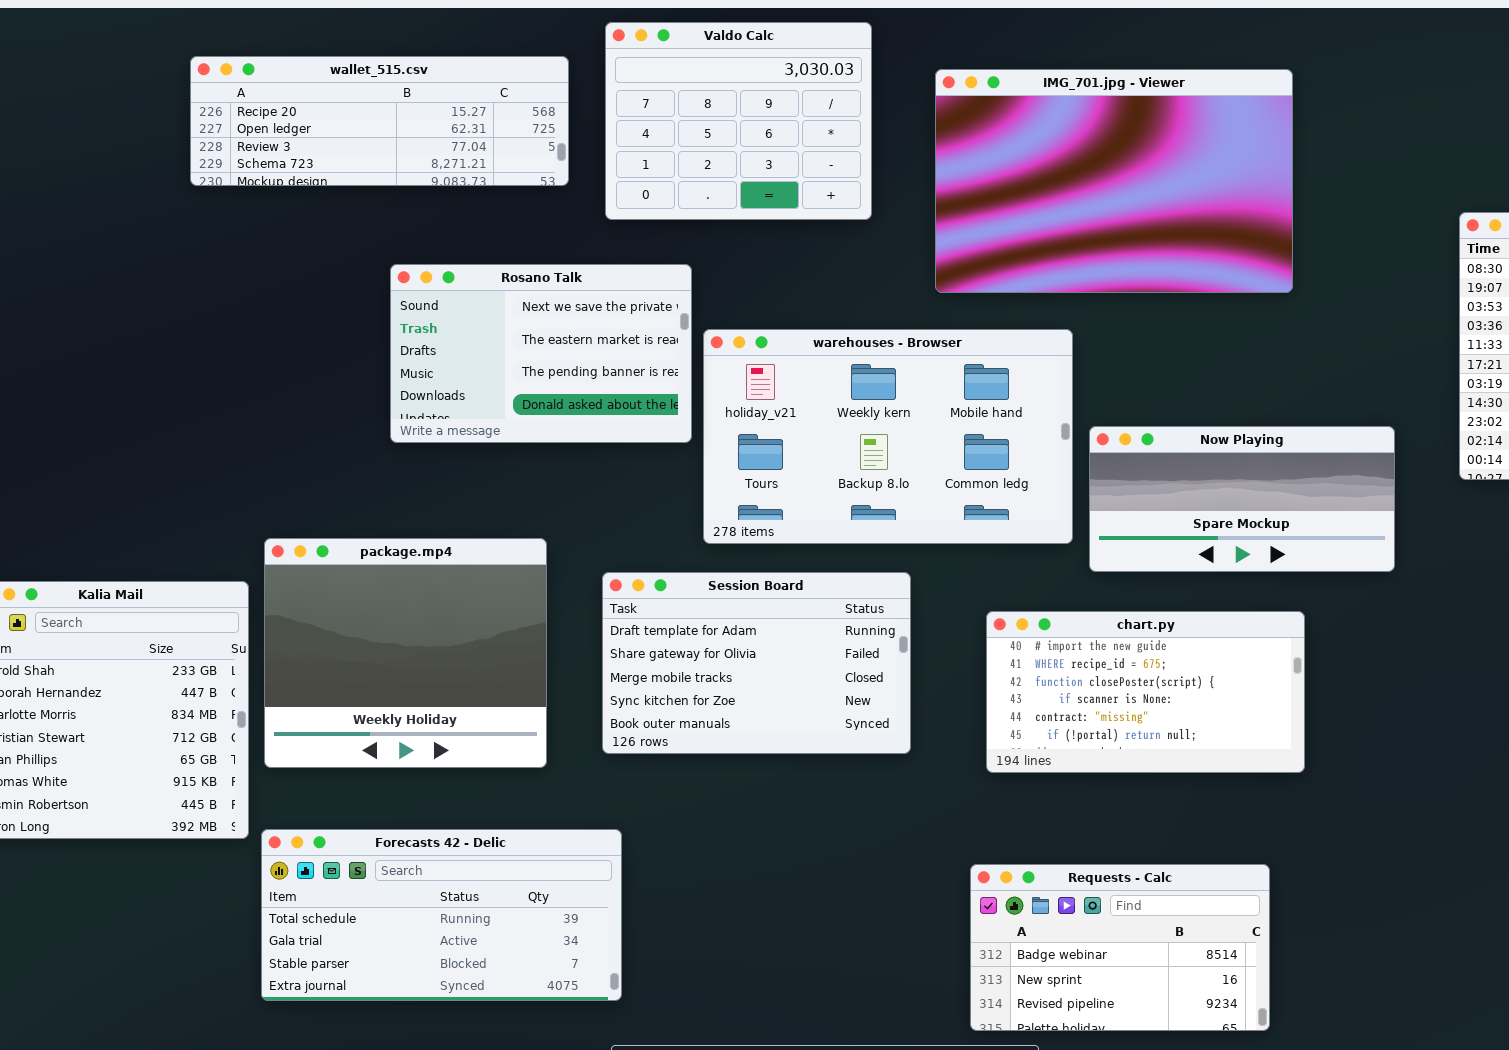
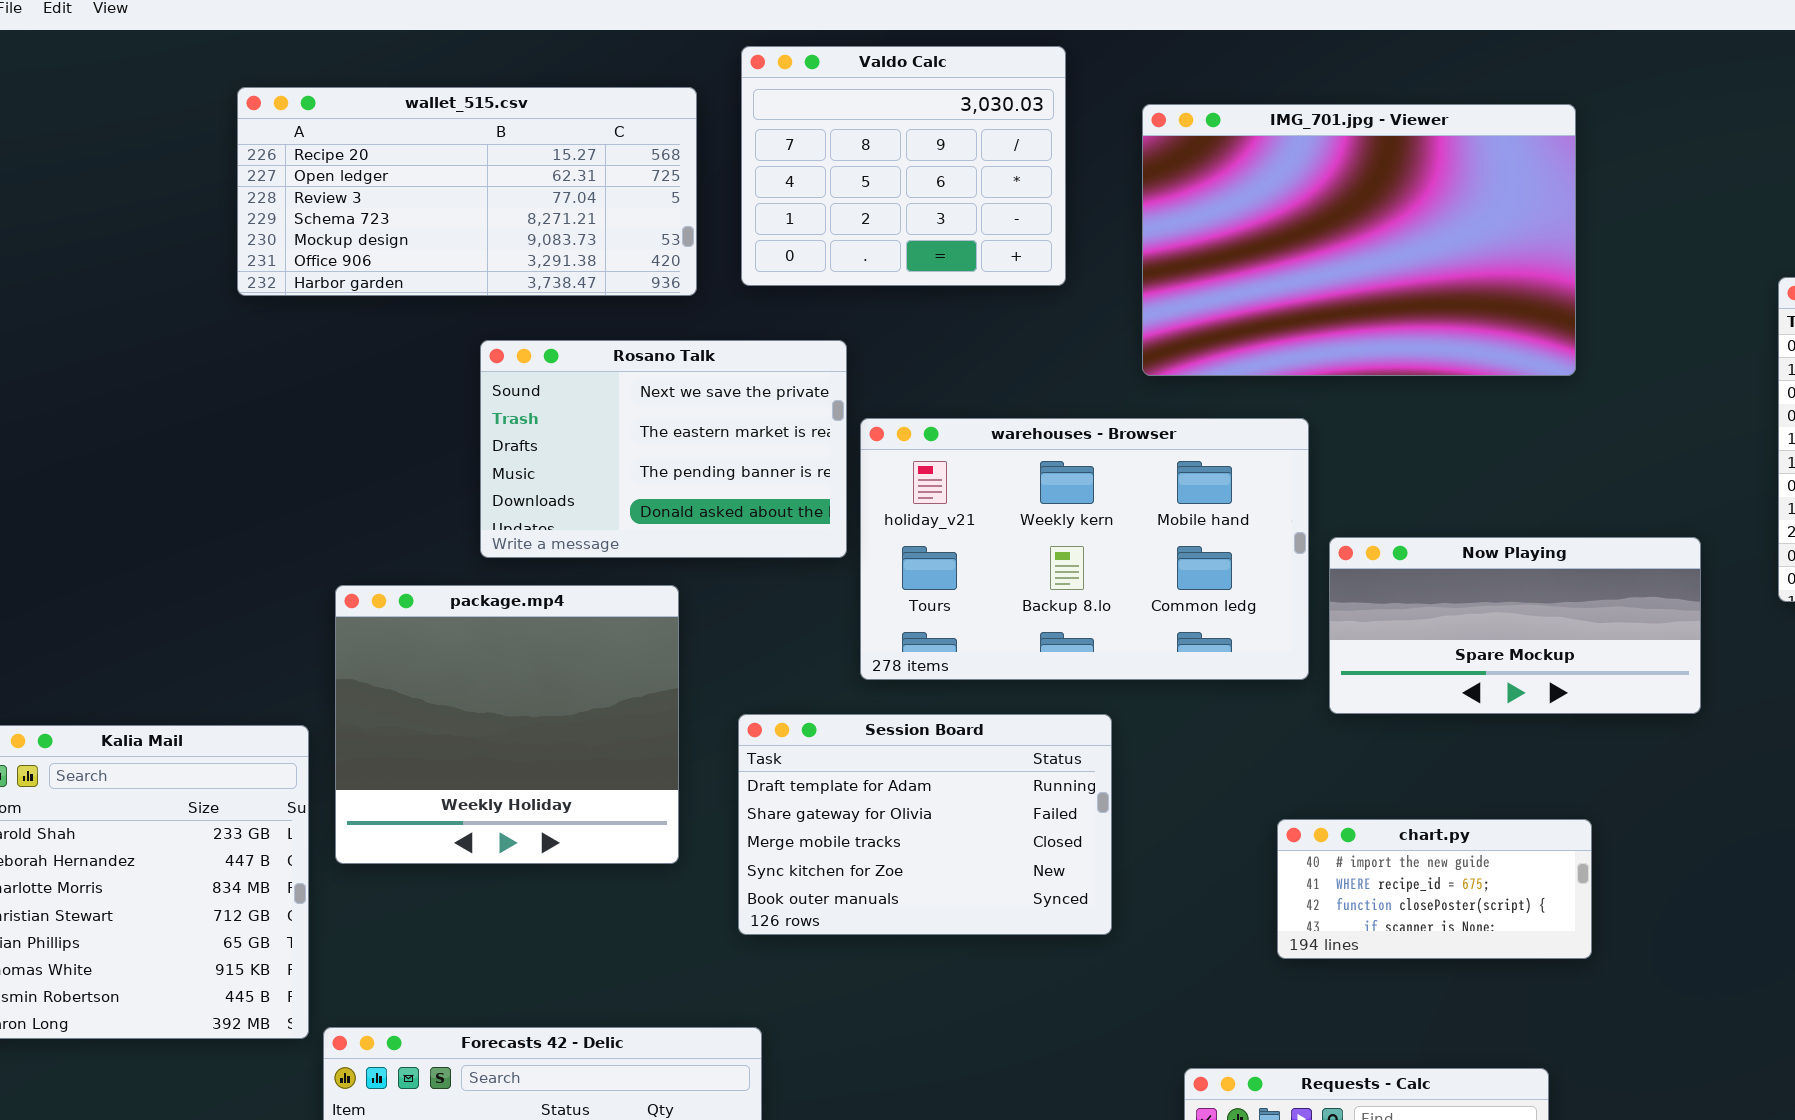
wallet_515.csv: [190,56,569,186] -> [237,87,697,296], resized
package.mp4: [264,538,547,768] -> [335,585,679,864], moved
chart.py: [986,611,1305,773] -> [1277,819,1592,959], resized

